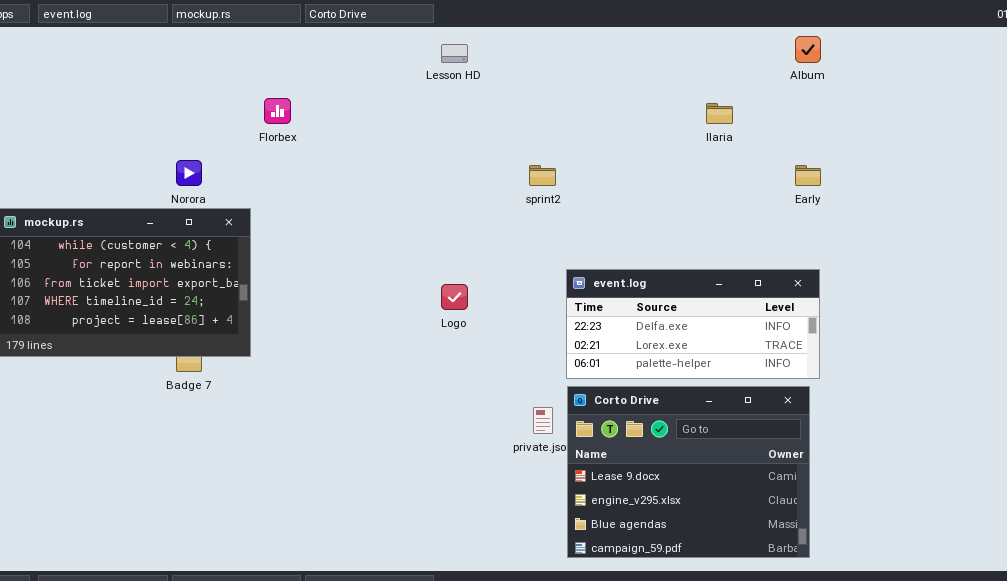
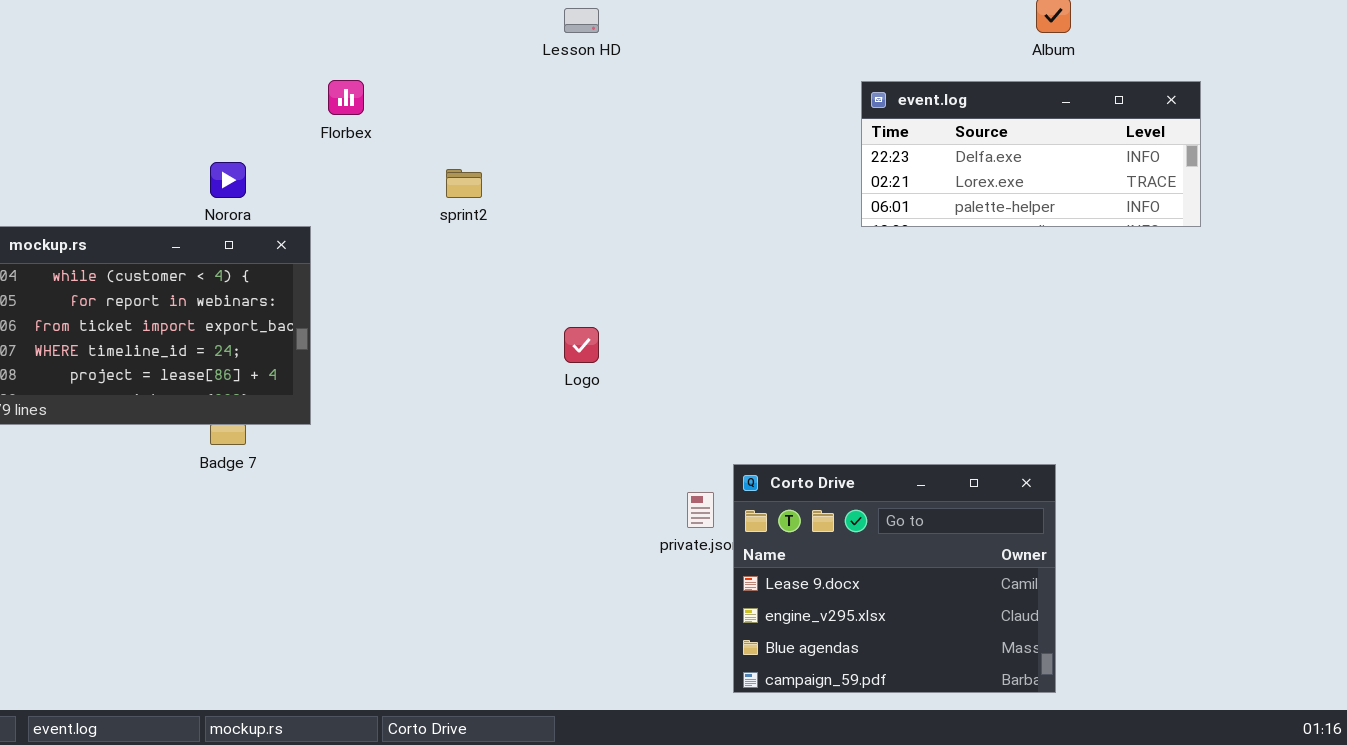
sprint2: [529,165,556,186] -> [446,169,482,198], moved
event.log: [566,269,820,379] -> [861,81,1201,227], moved

